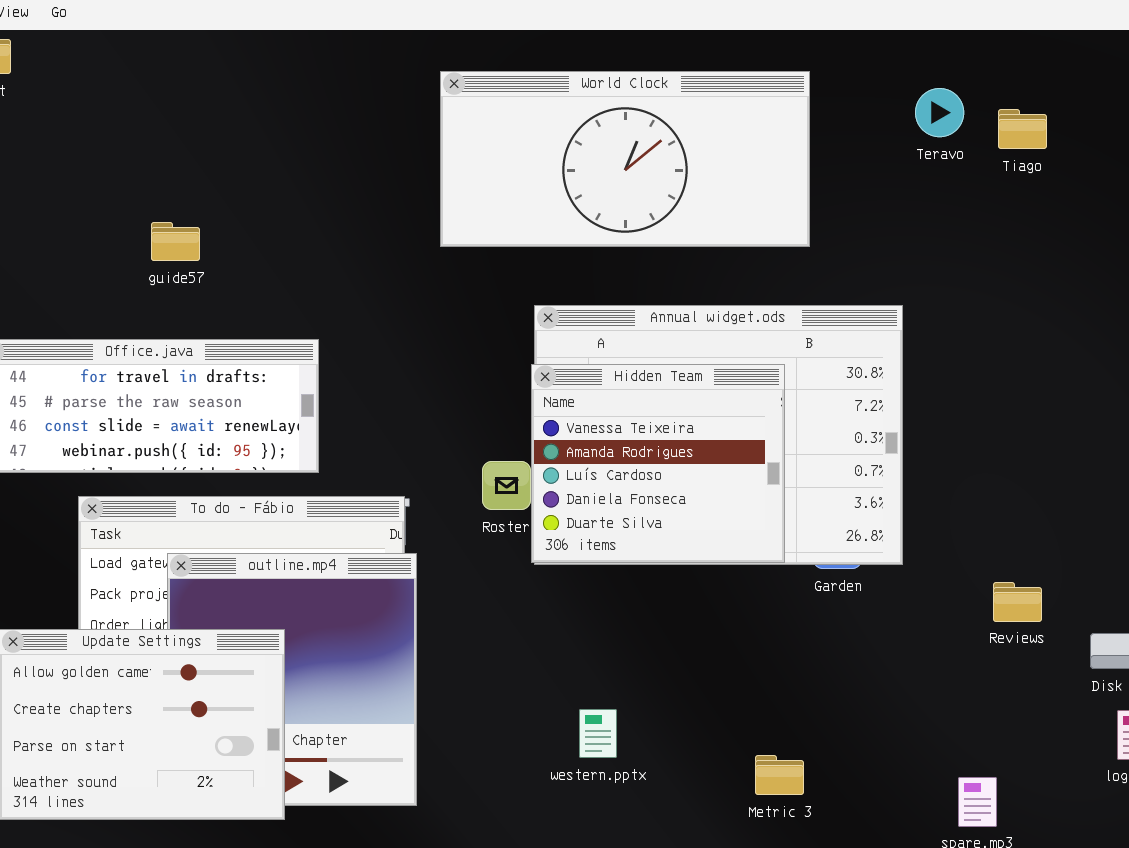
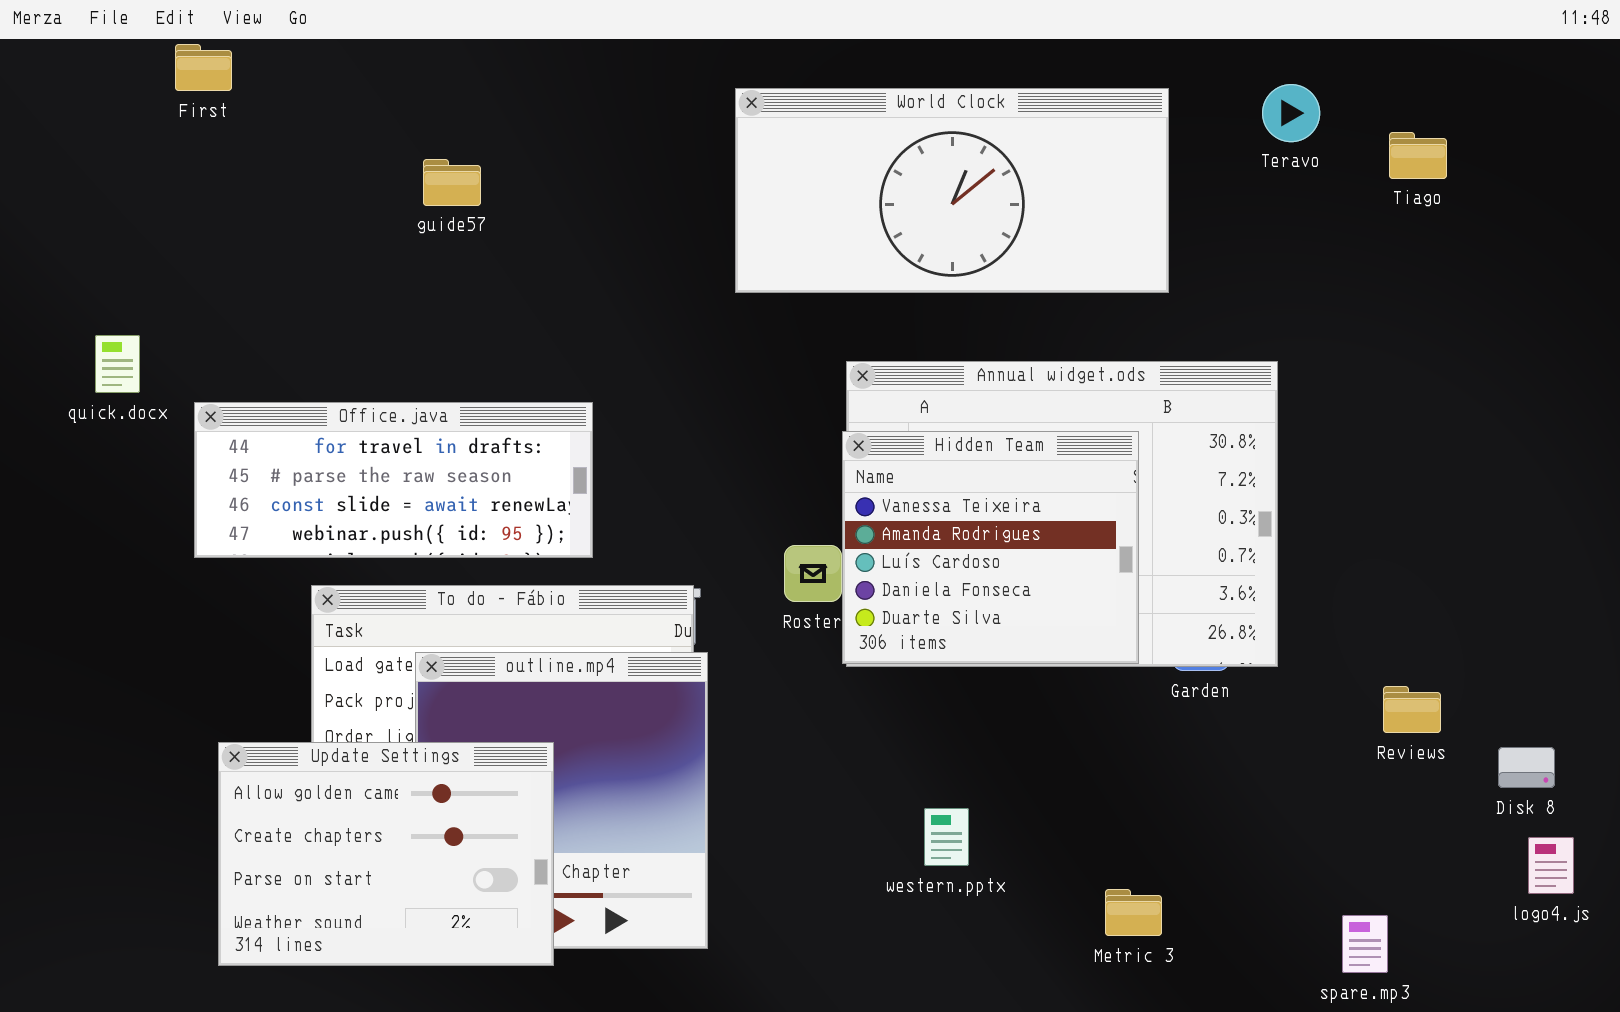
Teravo: [915,88,964,137] -> [1262,84,1320,142], moved
guide57: [151,222,200,261] -> [423,159,481,206], moved
western.pptx: [579,709,617,758] -> [924,808,969,866], moved

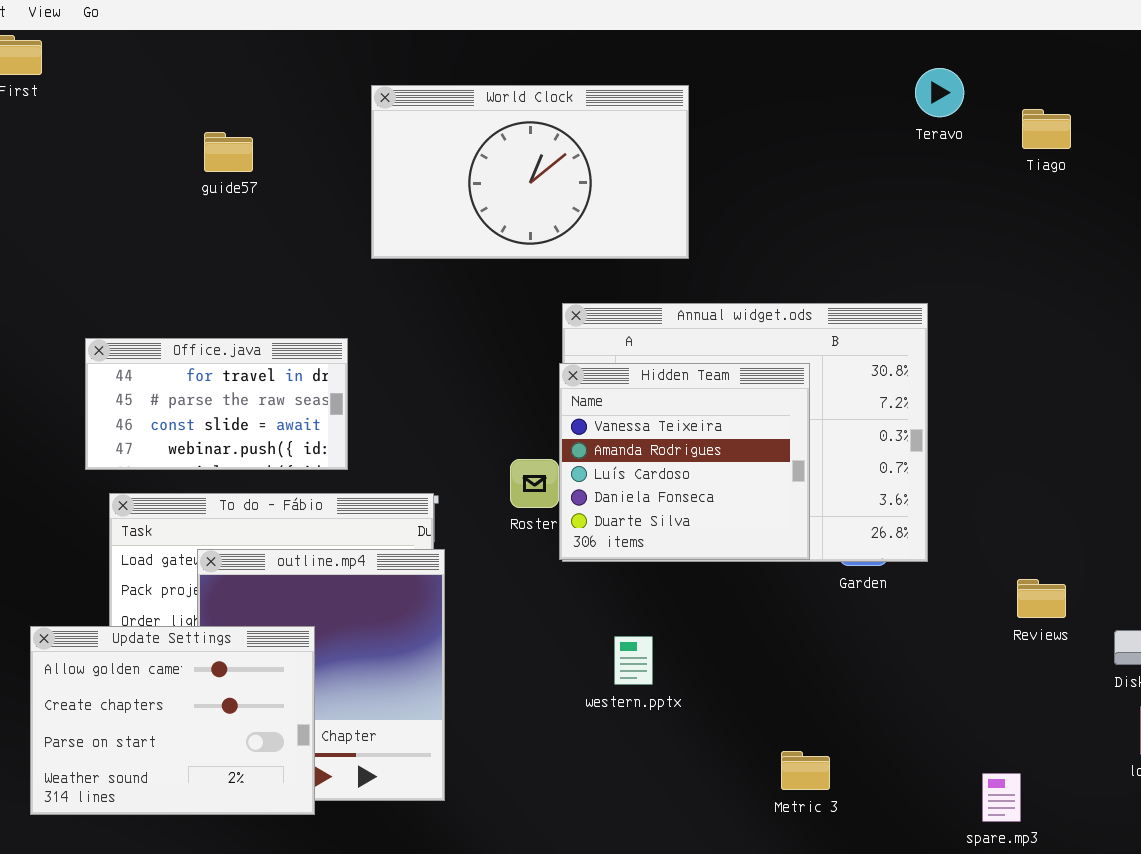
World Clock: [735,88,1169,293] -> [371,85,689,259], moved, resized
Office.java: [194,402,593,558] -> [85,338,348,470], resized
western.pptx: [924,808,969,866] -> [614,636,653,685], moved

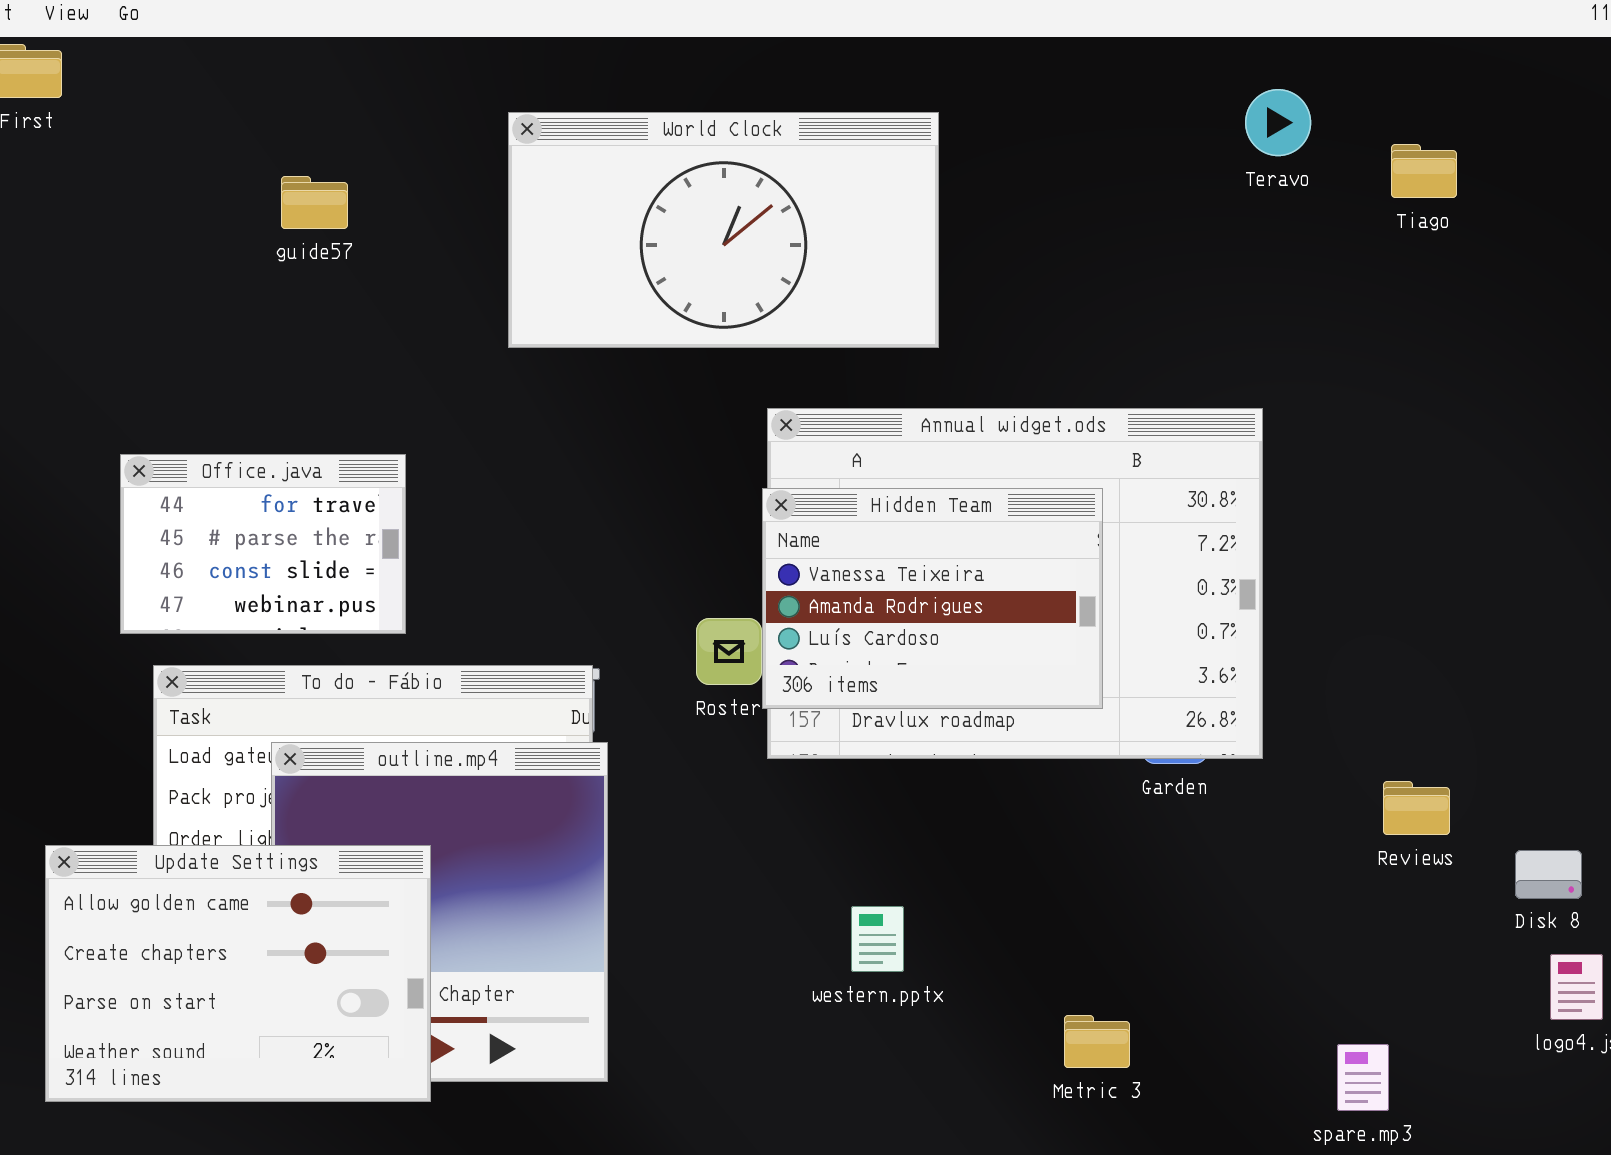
Office.java: [85,338,348,470] -> [120,454,406,634], resized
Hidden Team: [559,363,810,560] -> [762,488,1103,709], resized
western.pptx: [614,636,653,685] -> [851,906,904,972], moved

